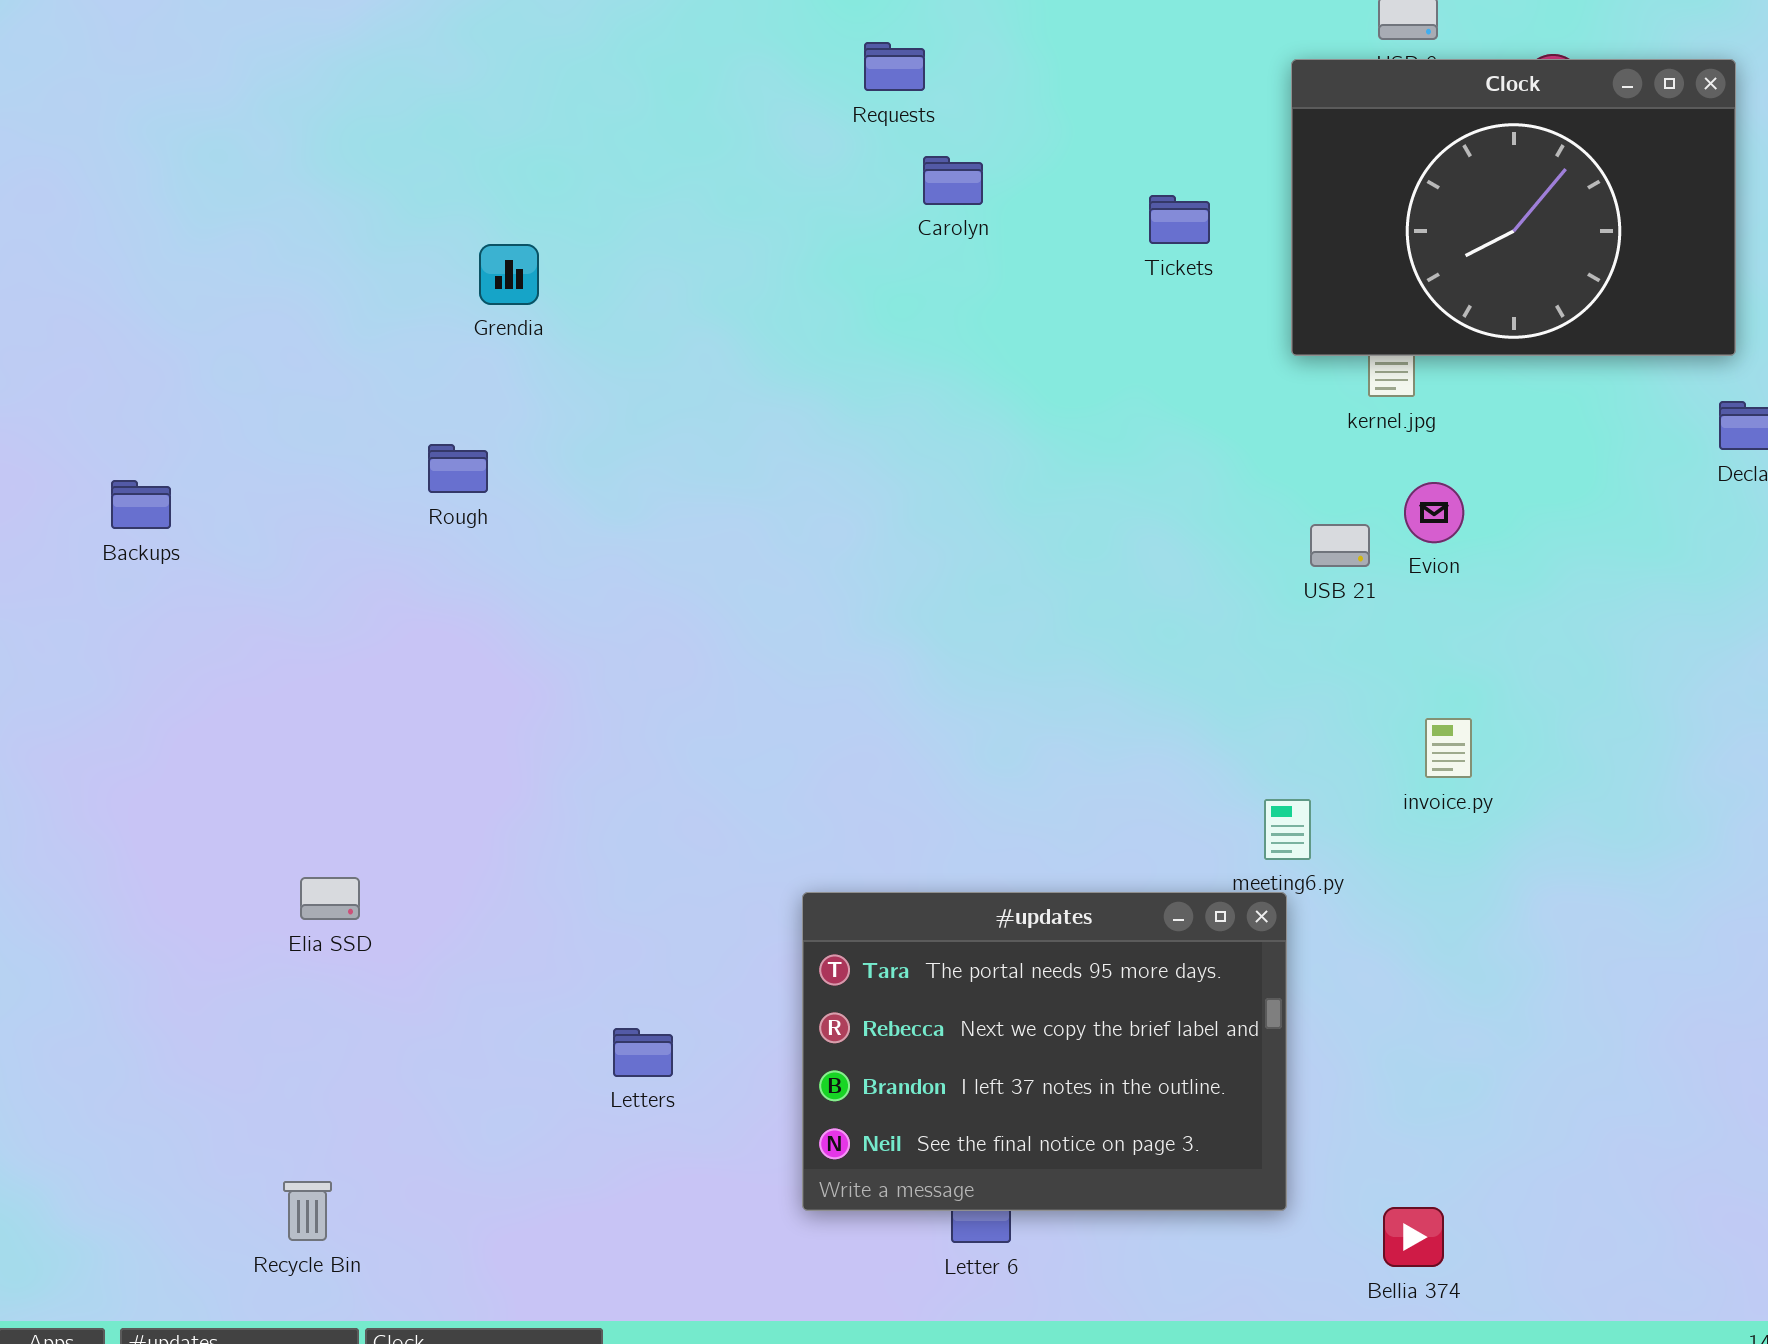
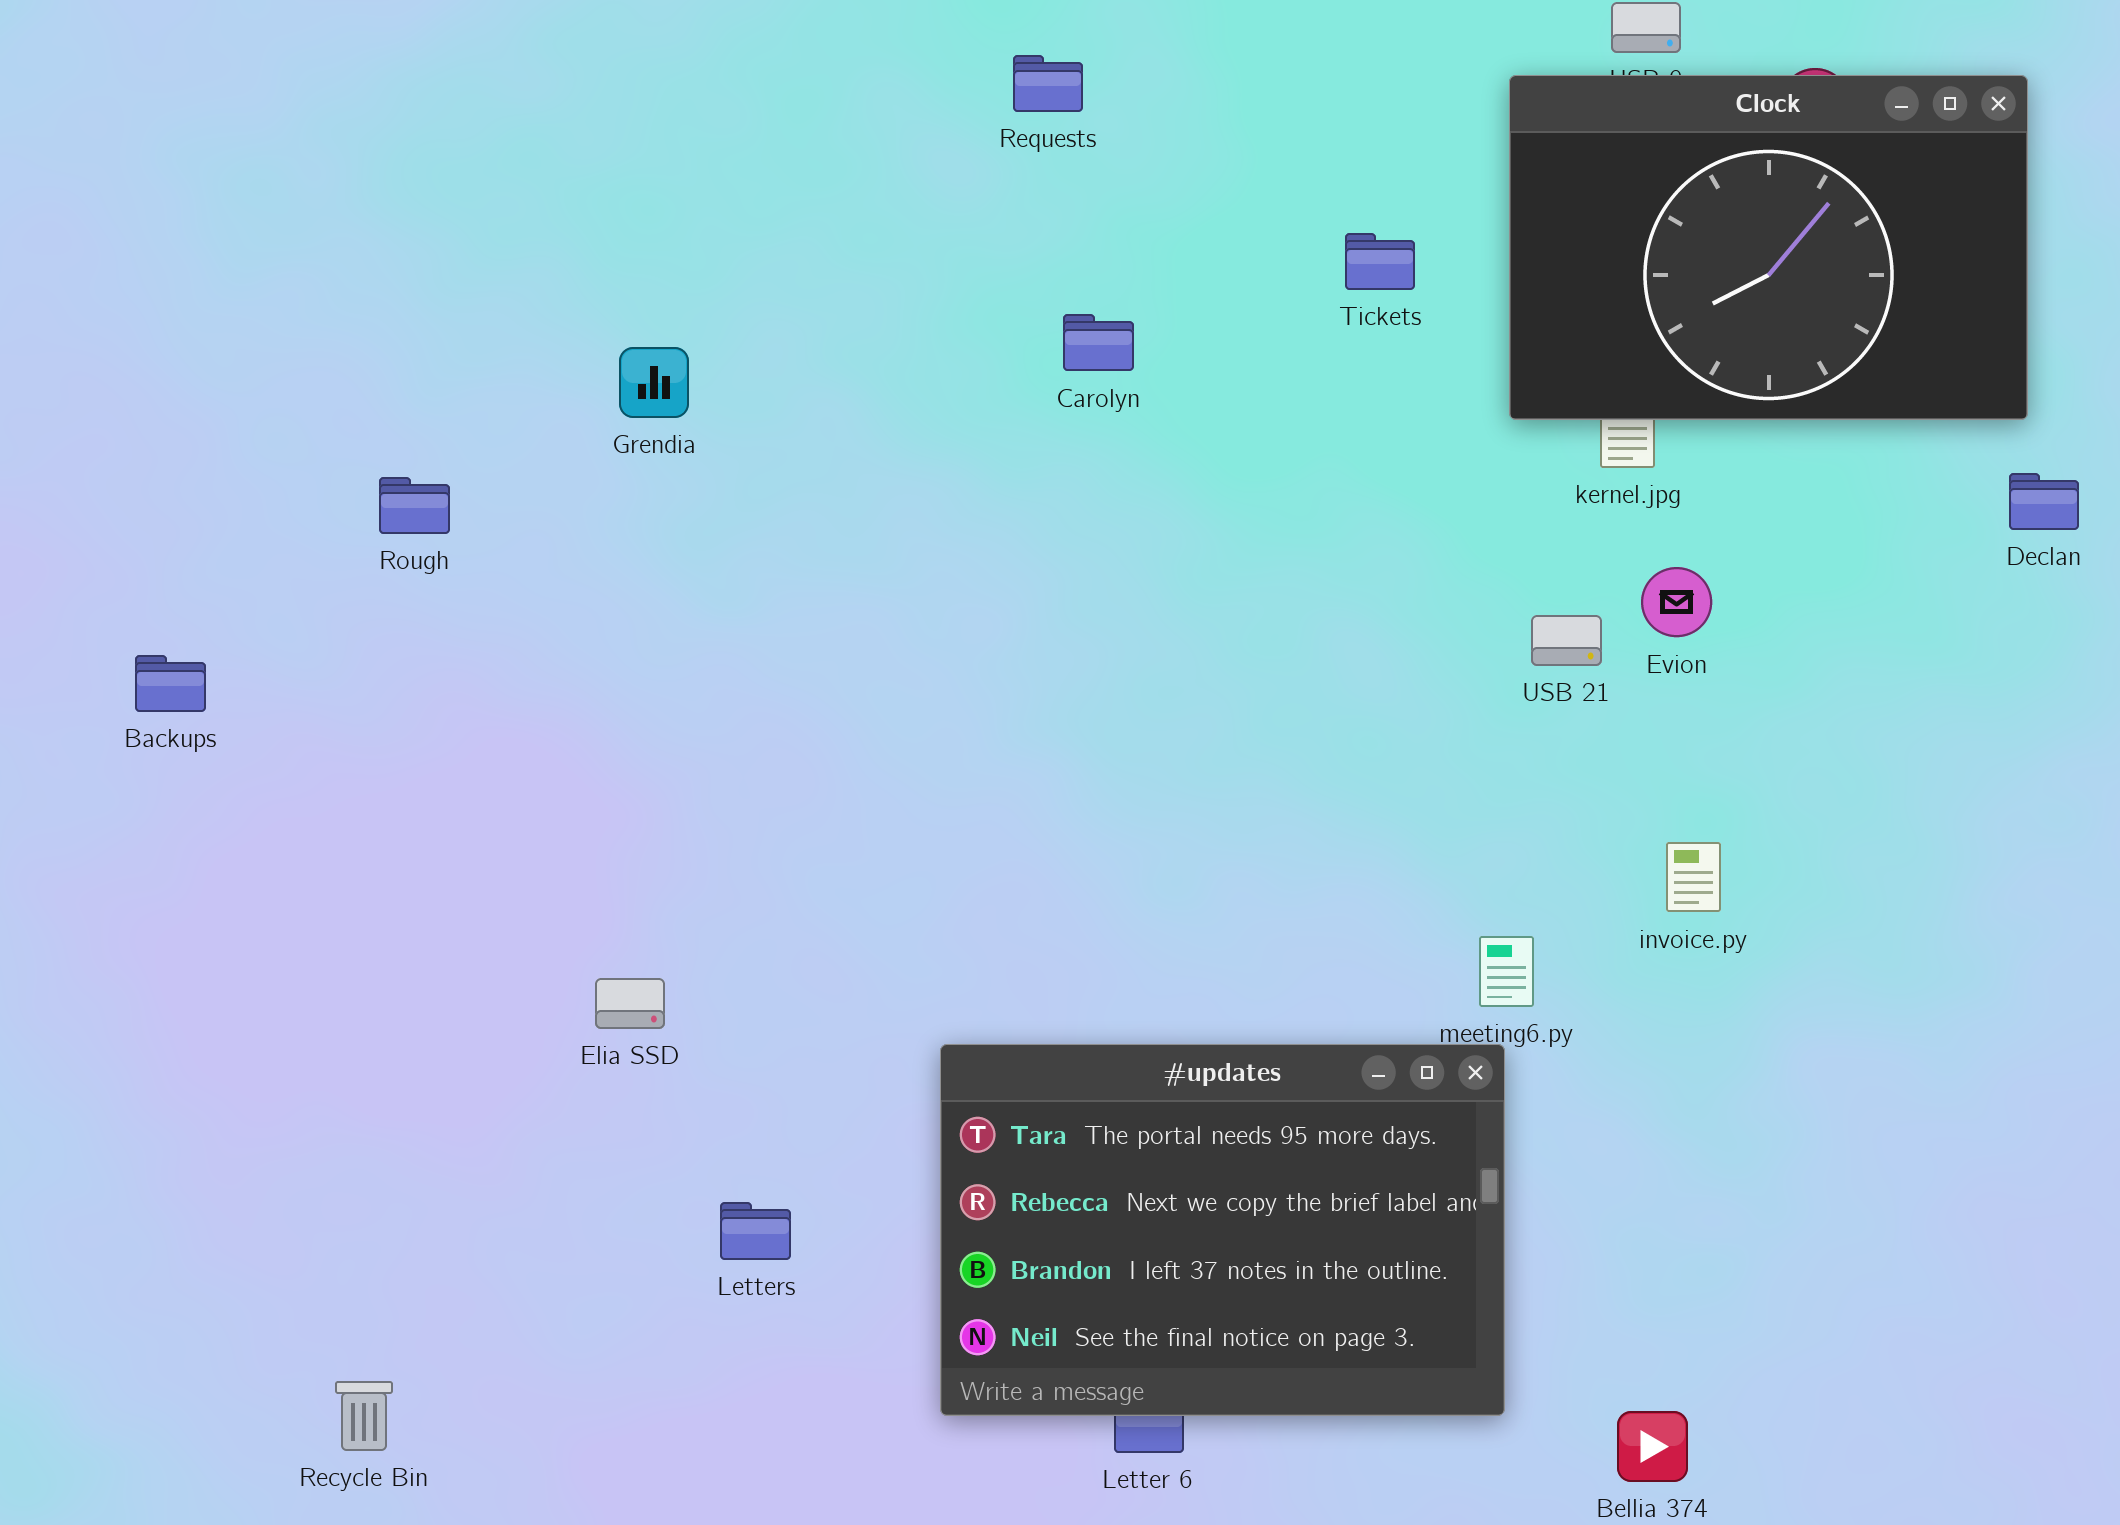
Carolyn: [923,156,983,205] -> [1063,314,1134,371], moved
Grendia: [479,244,539,305] -> [619,347,689,418], moved
Rough: [428,444,488,493] -> [379,477,450,534], moved
Backups: [111,480,171,529] -> [135,655,206,712], moved
Elia SSD: [300,877,360,920] -> [595,978,665,1029], moved

